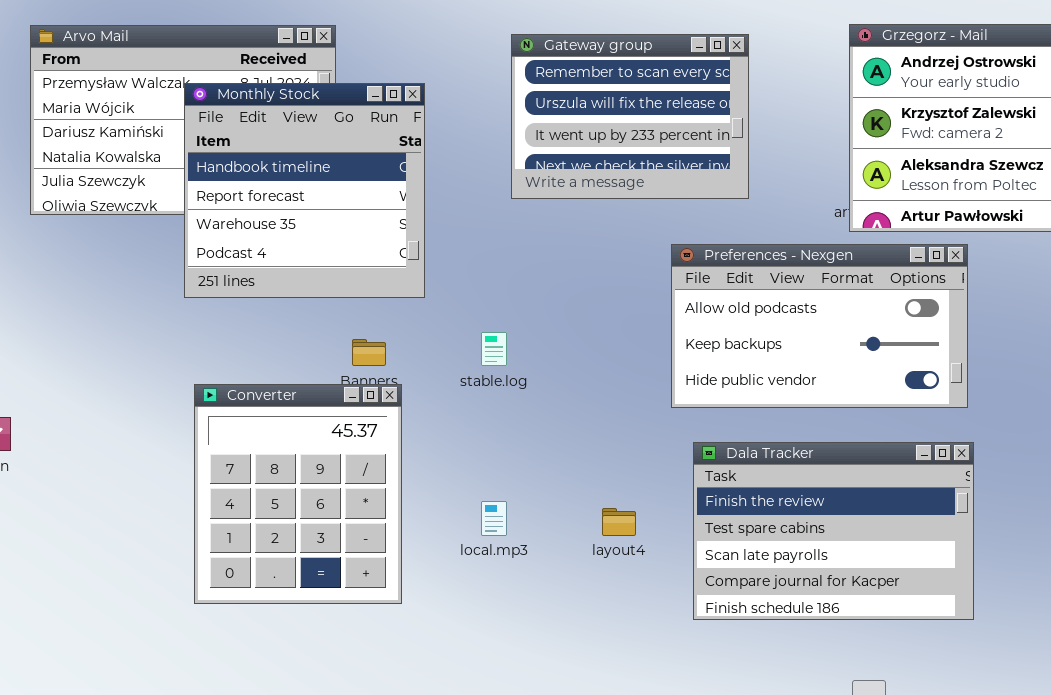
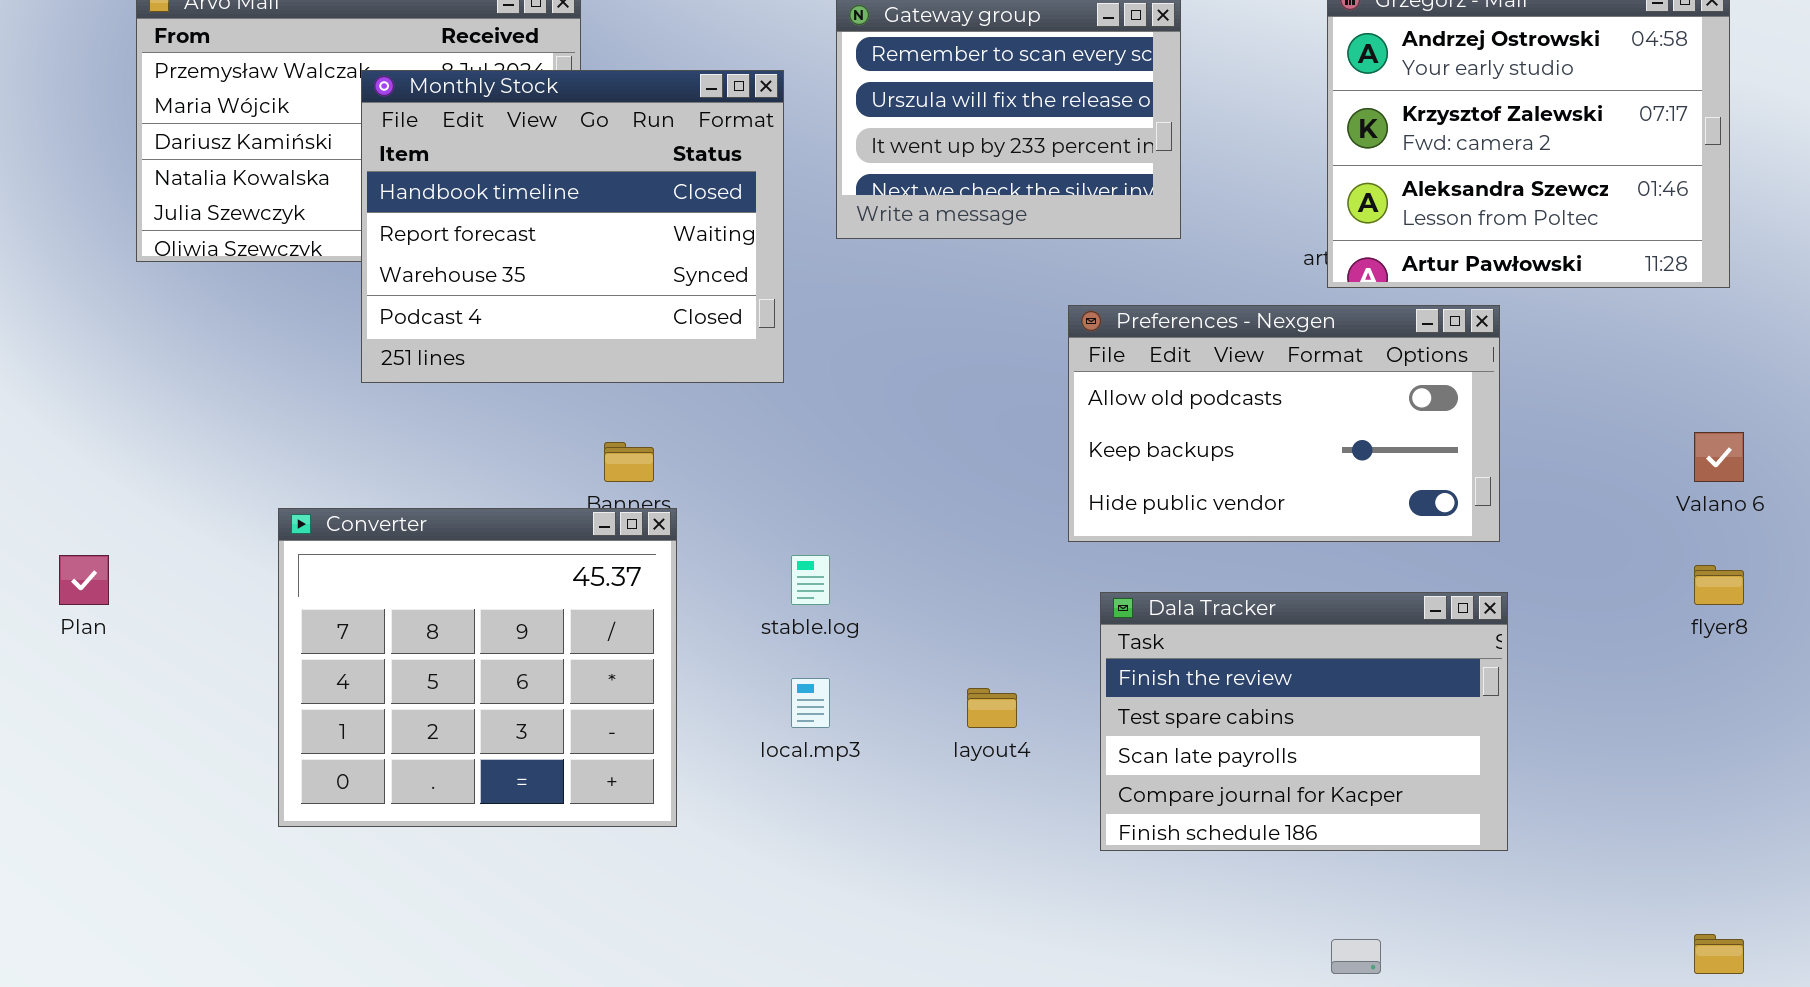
Monthly Stock: [184,83,425,298] -> [361,70,784,383], resized
stable.log: [481,332,507,366] -> [791,555,830,605], moved
Converter: [194,384,402,604] -> [278,508,677,827], resized

